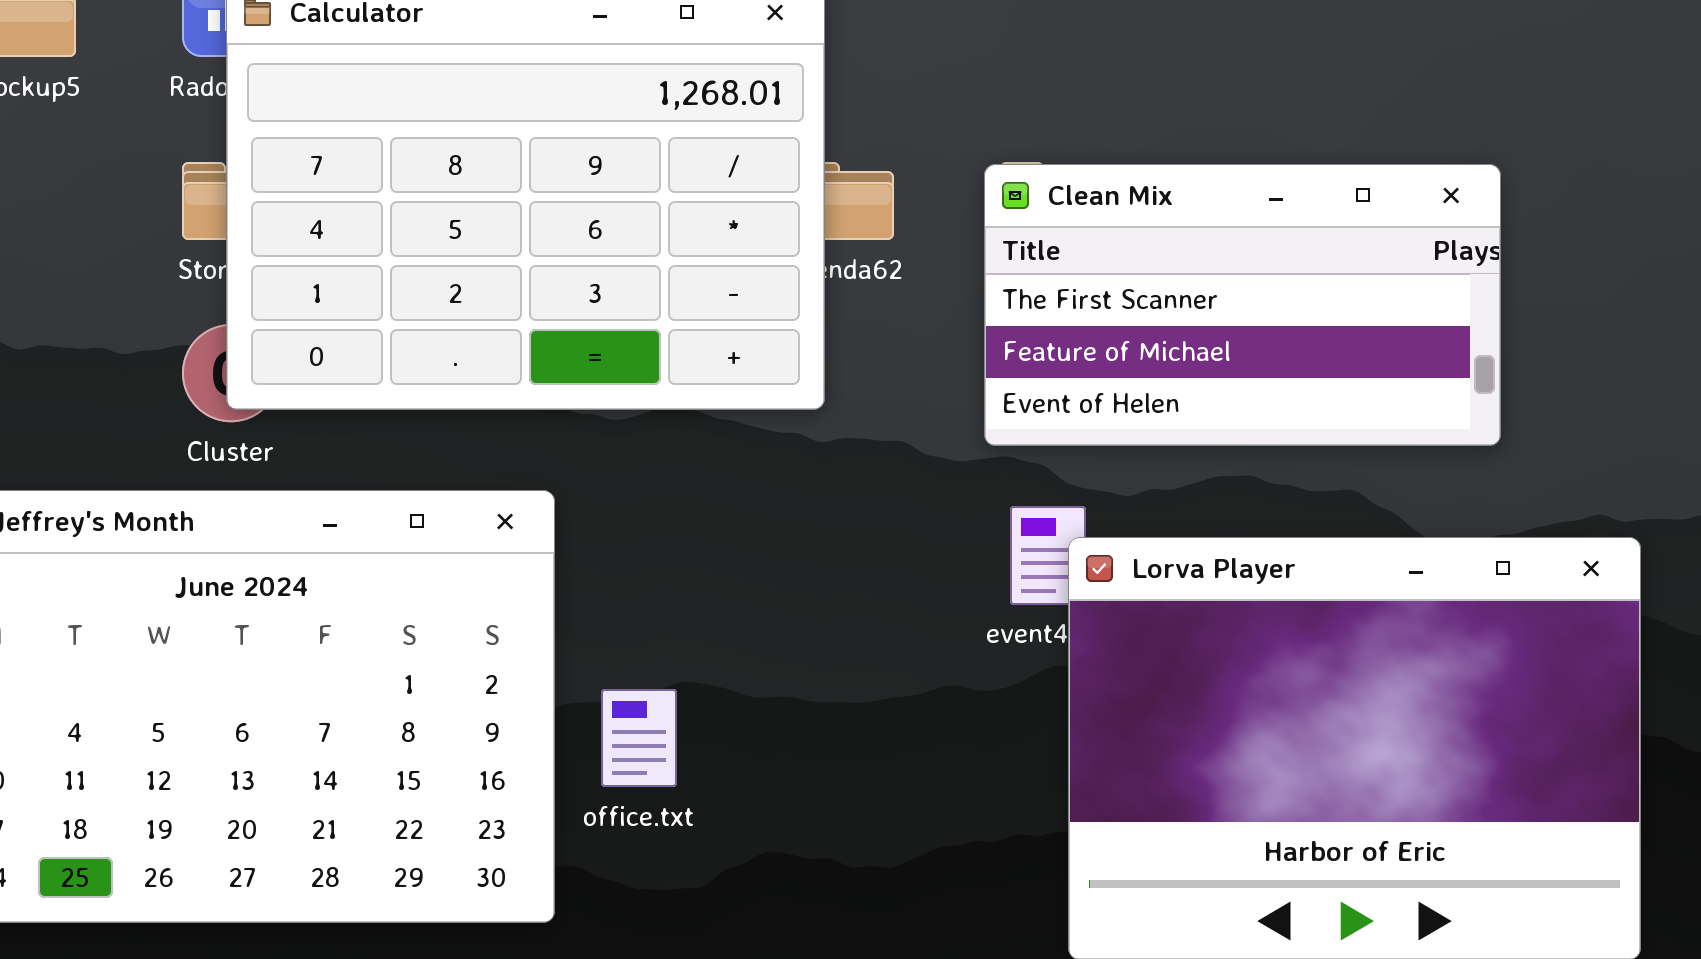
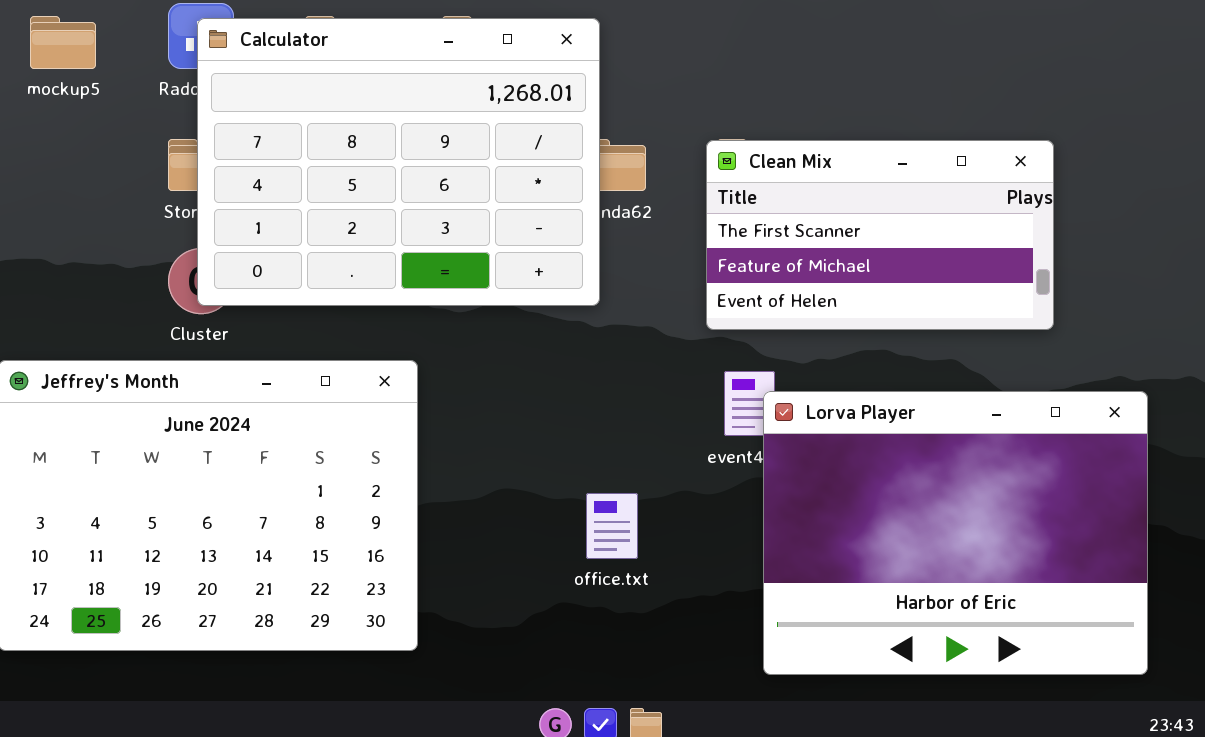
office.txt: [601,689,677,787] -> [586,493,638,559], moved

